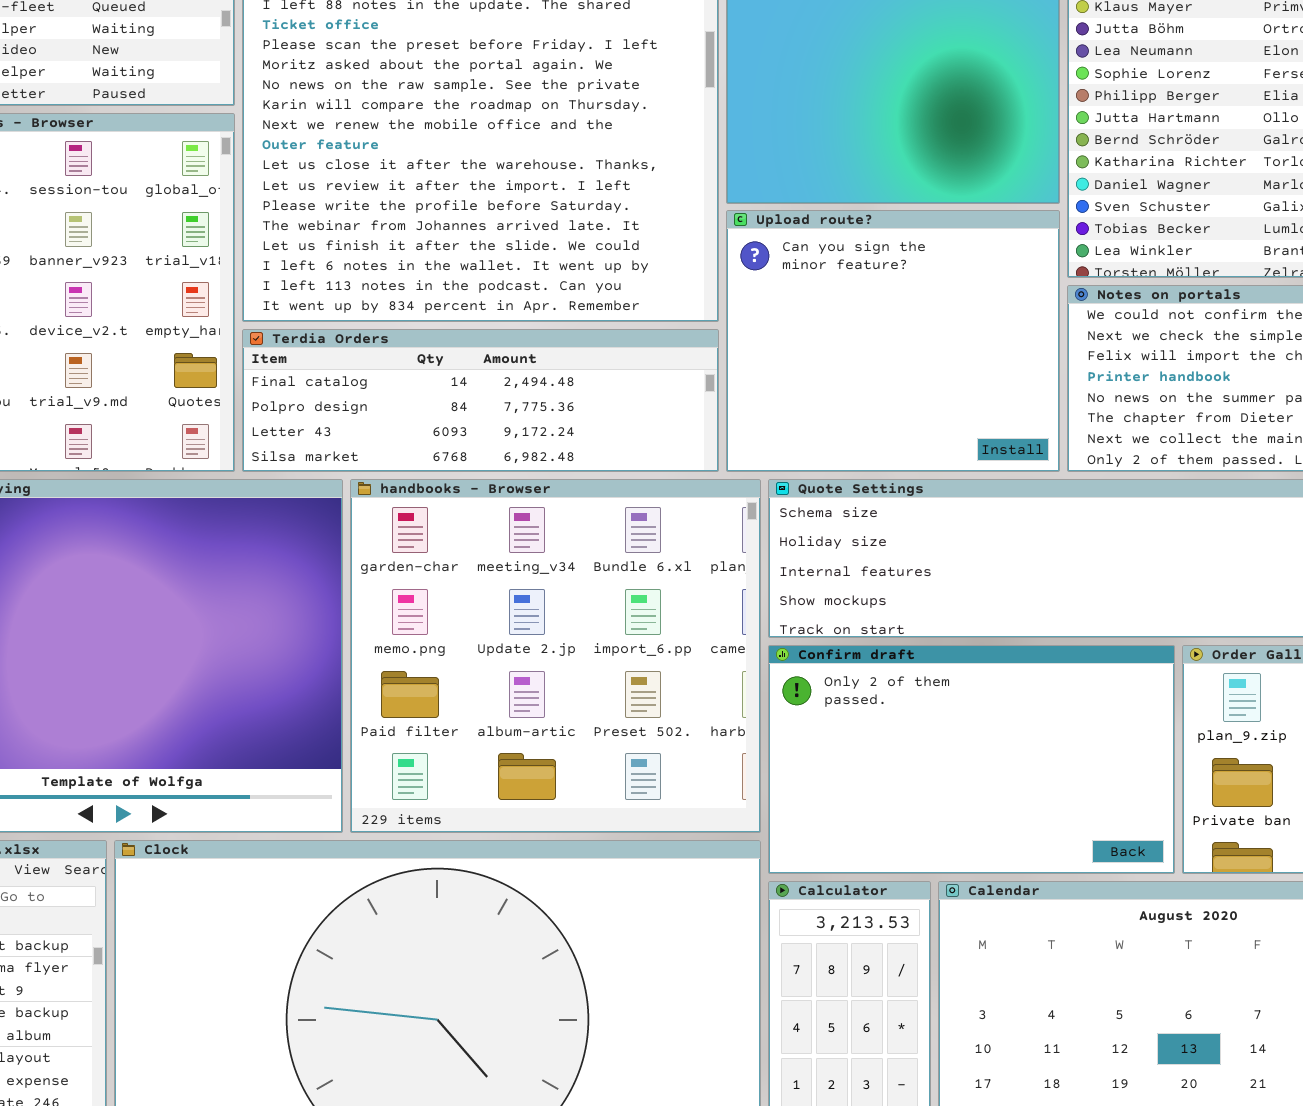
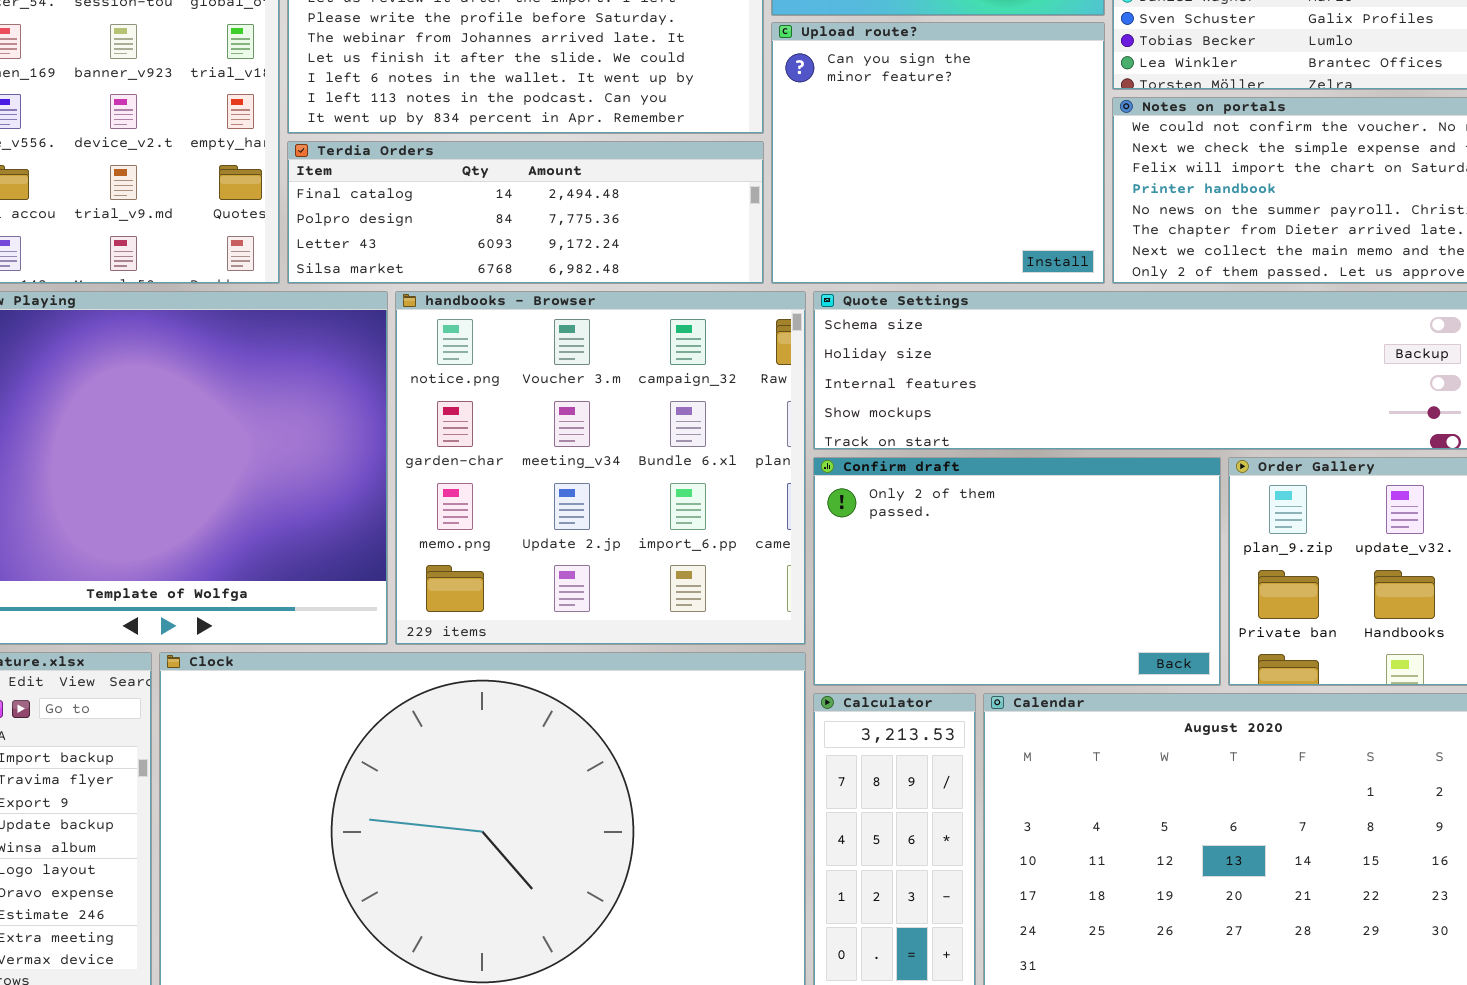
handbooks - Browser: [350,479,761,833] -> [395,291,806,645], scrolled up 1 row

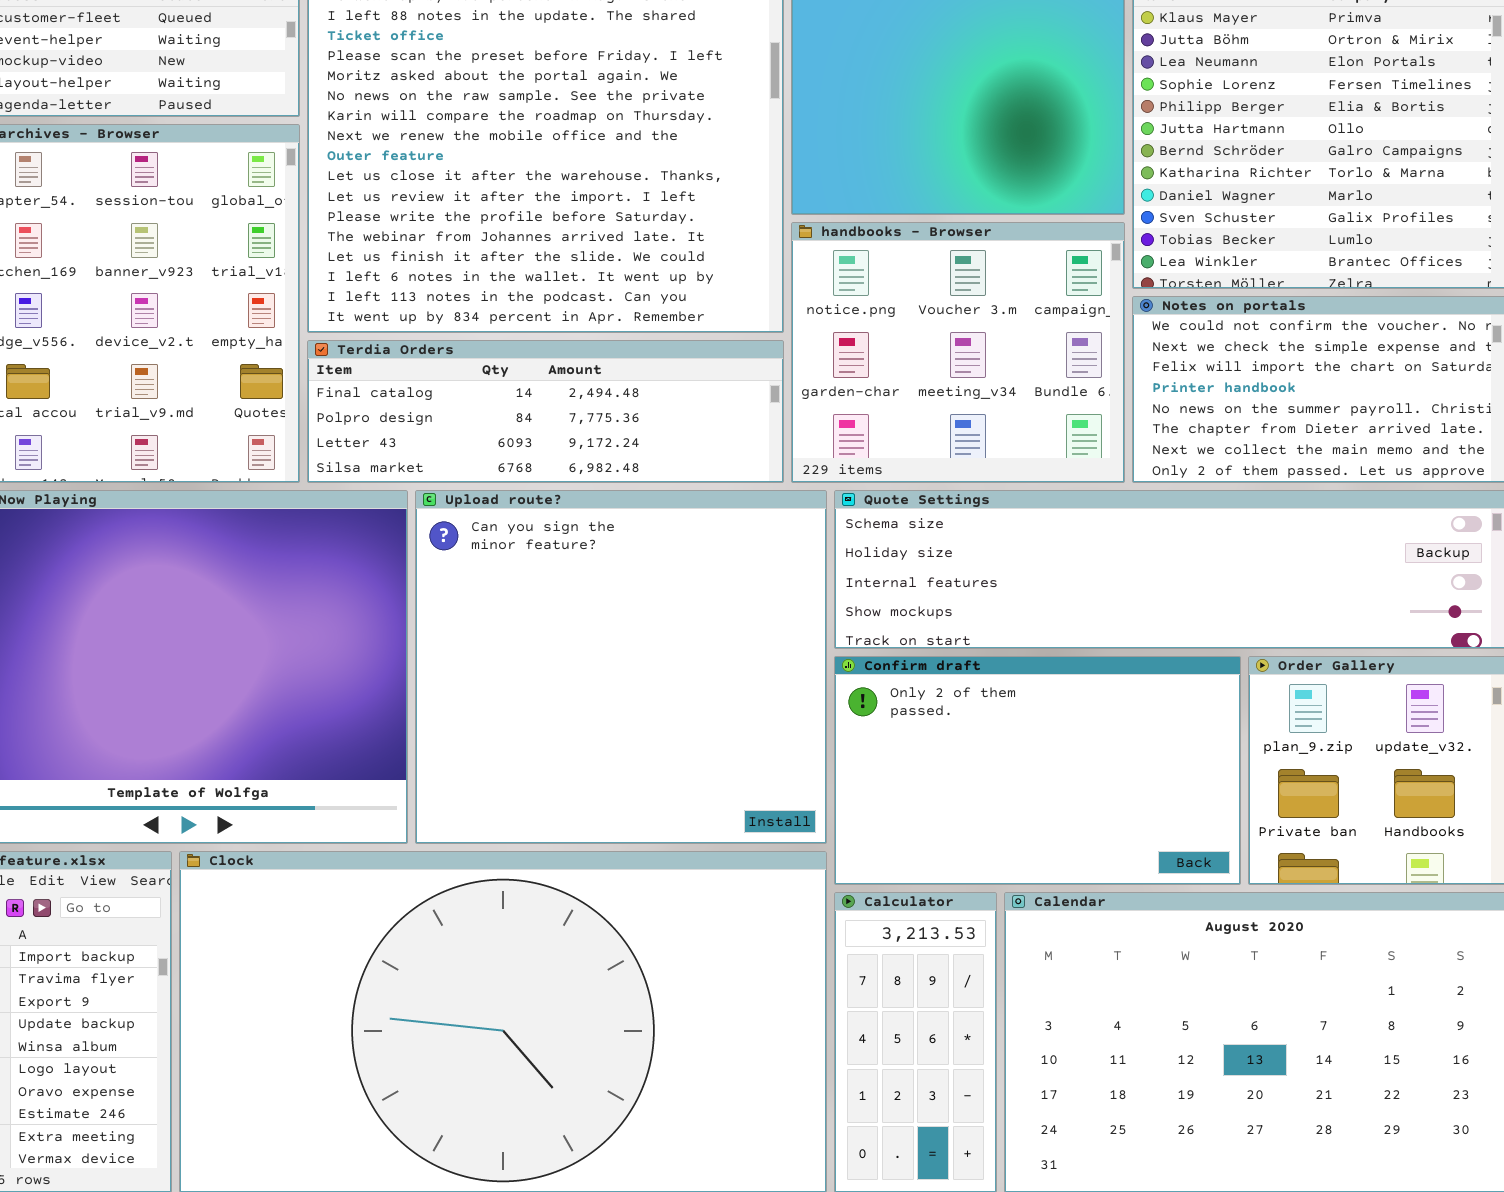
Upload route?: [771,22,1105,284] -> [415,490,827,844], moved, resized
handbooks - Browser: [395,291,806,645] -> [791,222,1125,483], moved, resized

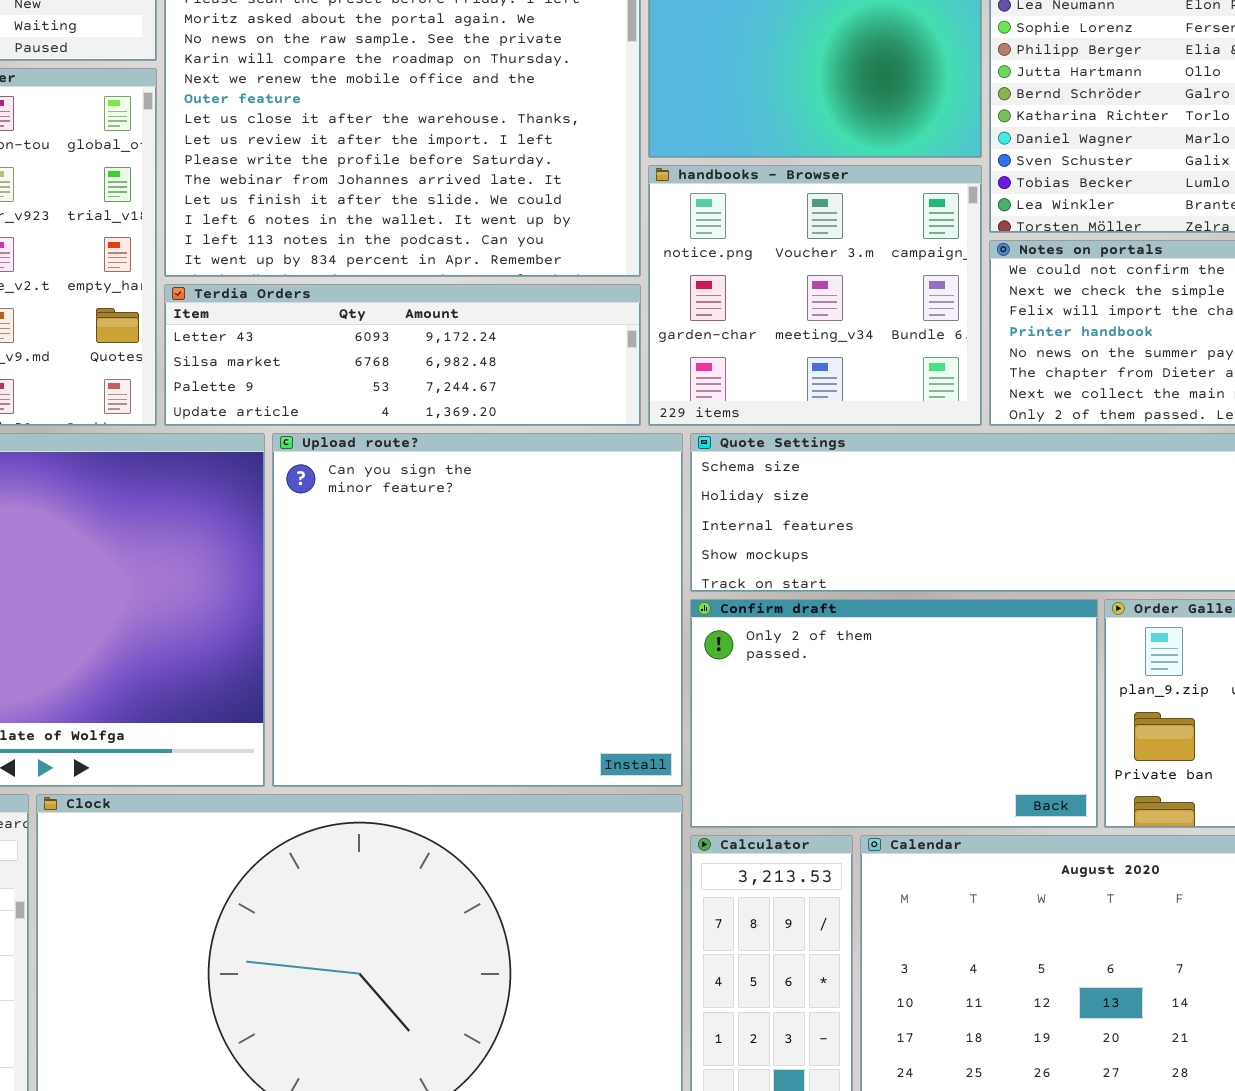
Terdia Orders: [307,340,784,483] -> [164,284,641,426], scrolled down 2 rows

